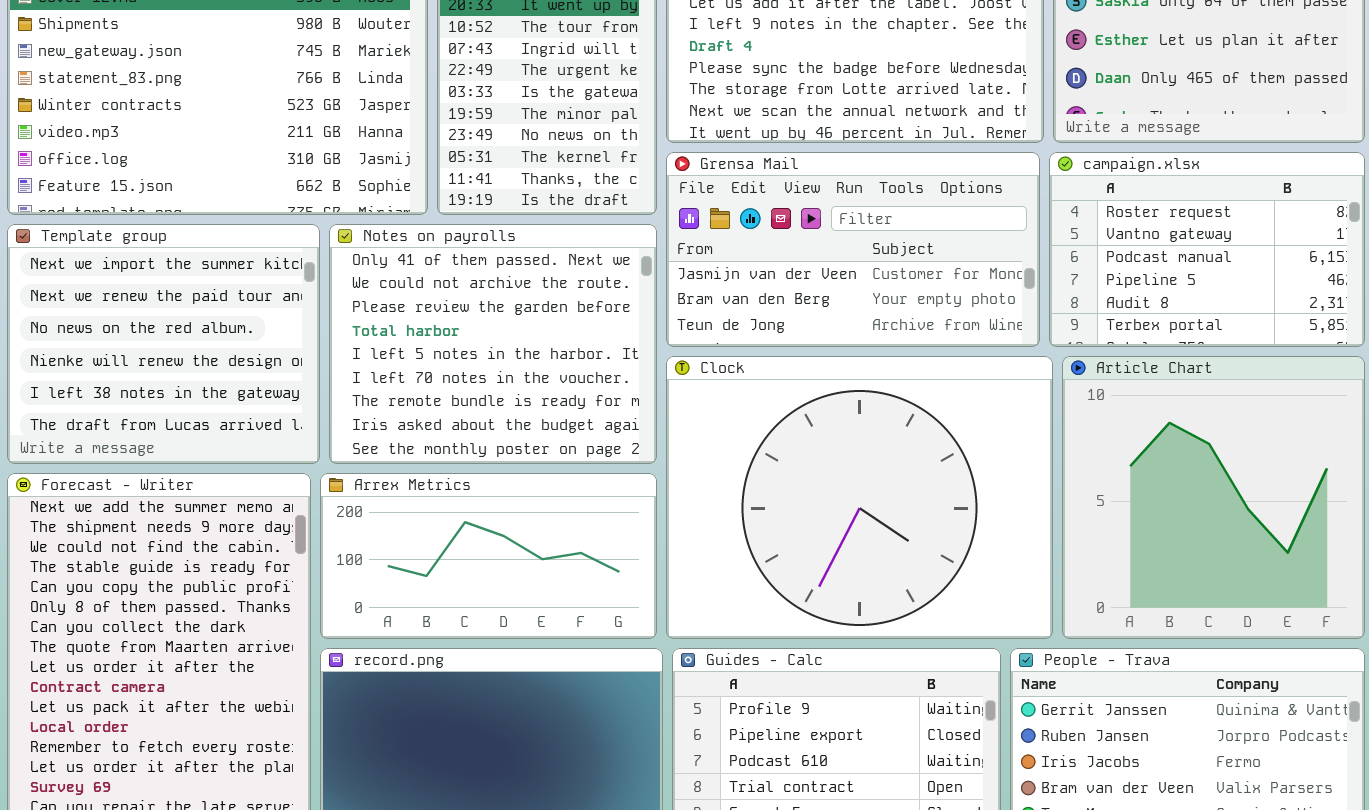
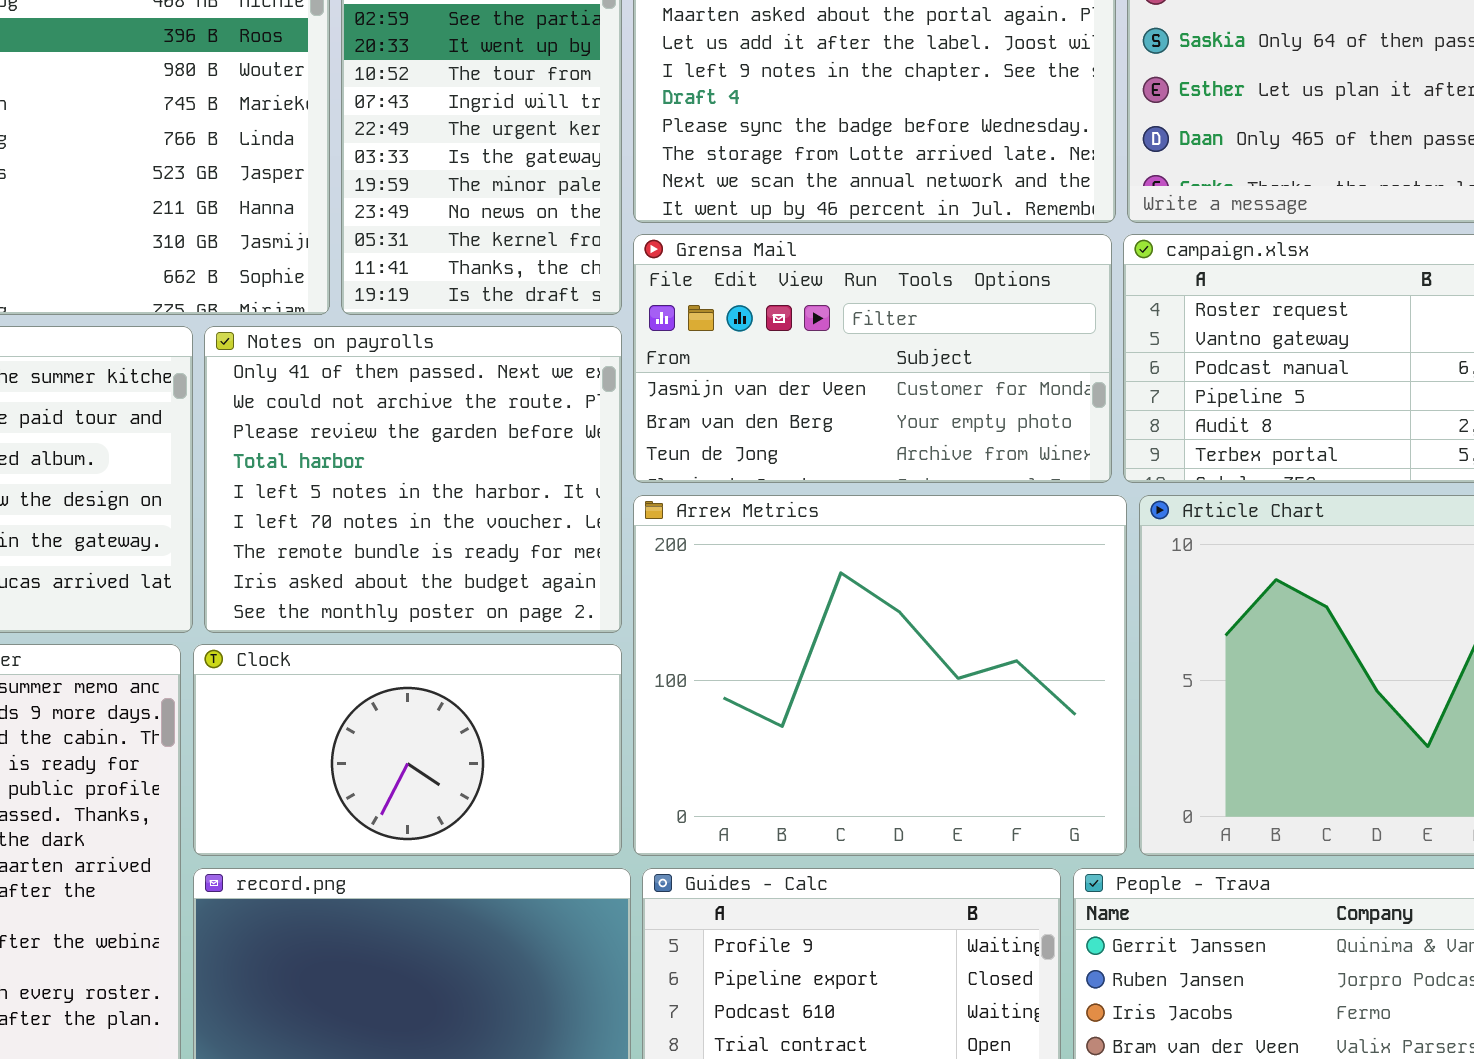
Clock: [666,356,1053,639] -> [193,644,622,856], moved, resized
Arrex Metrics: [320,473,657,639] -> [633,495,1127,856], moved, resized

